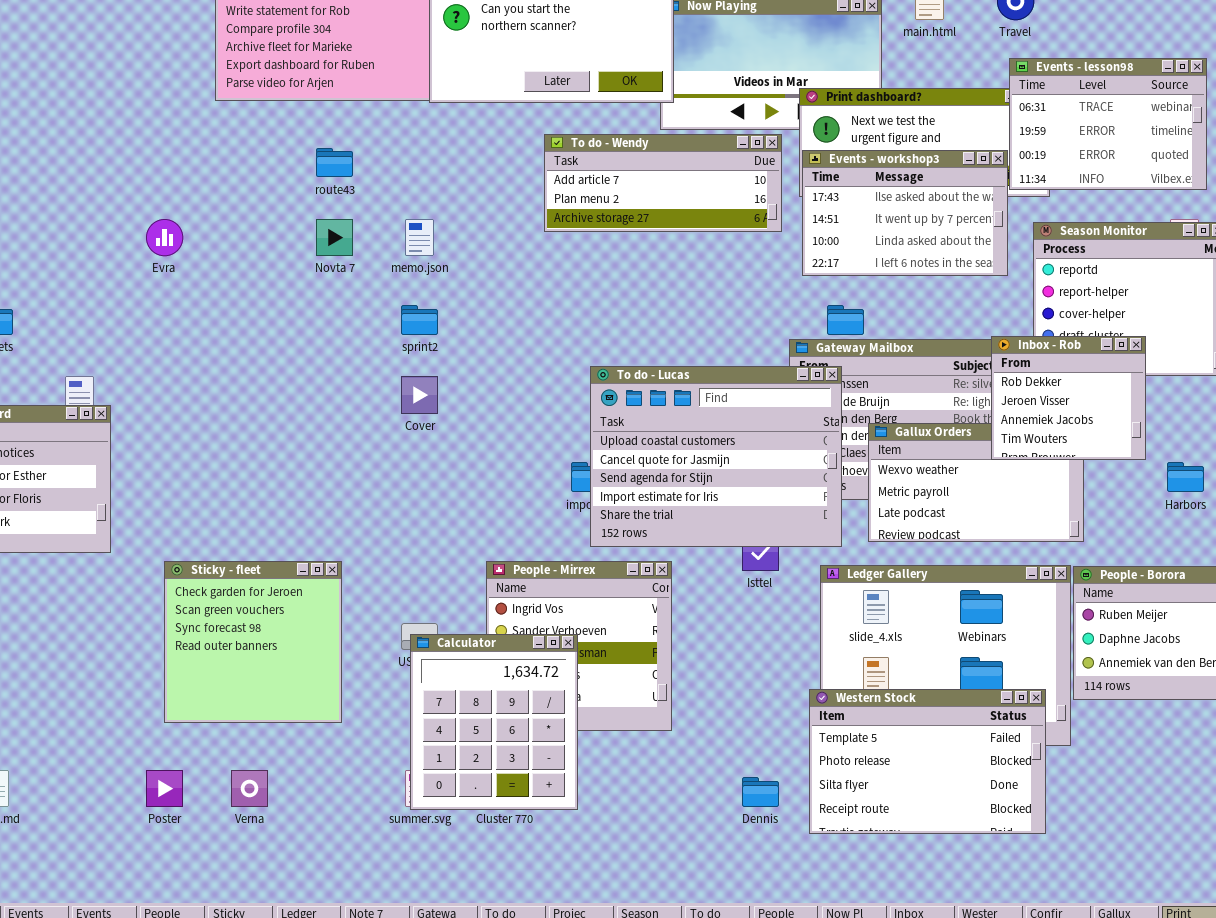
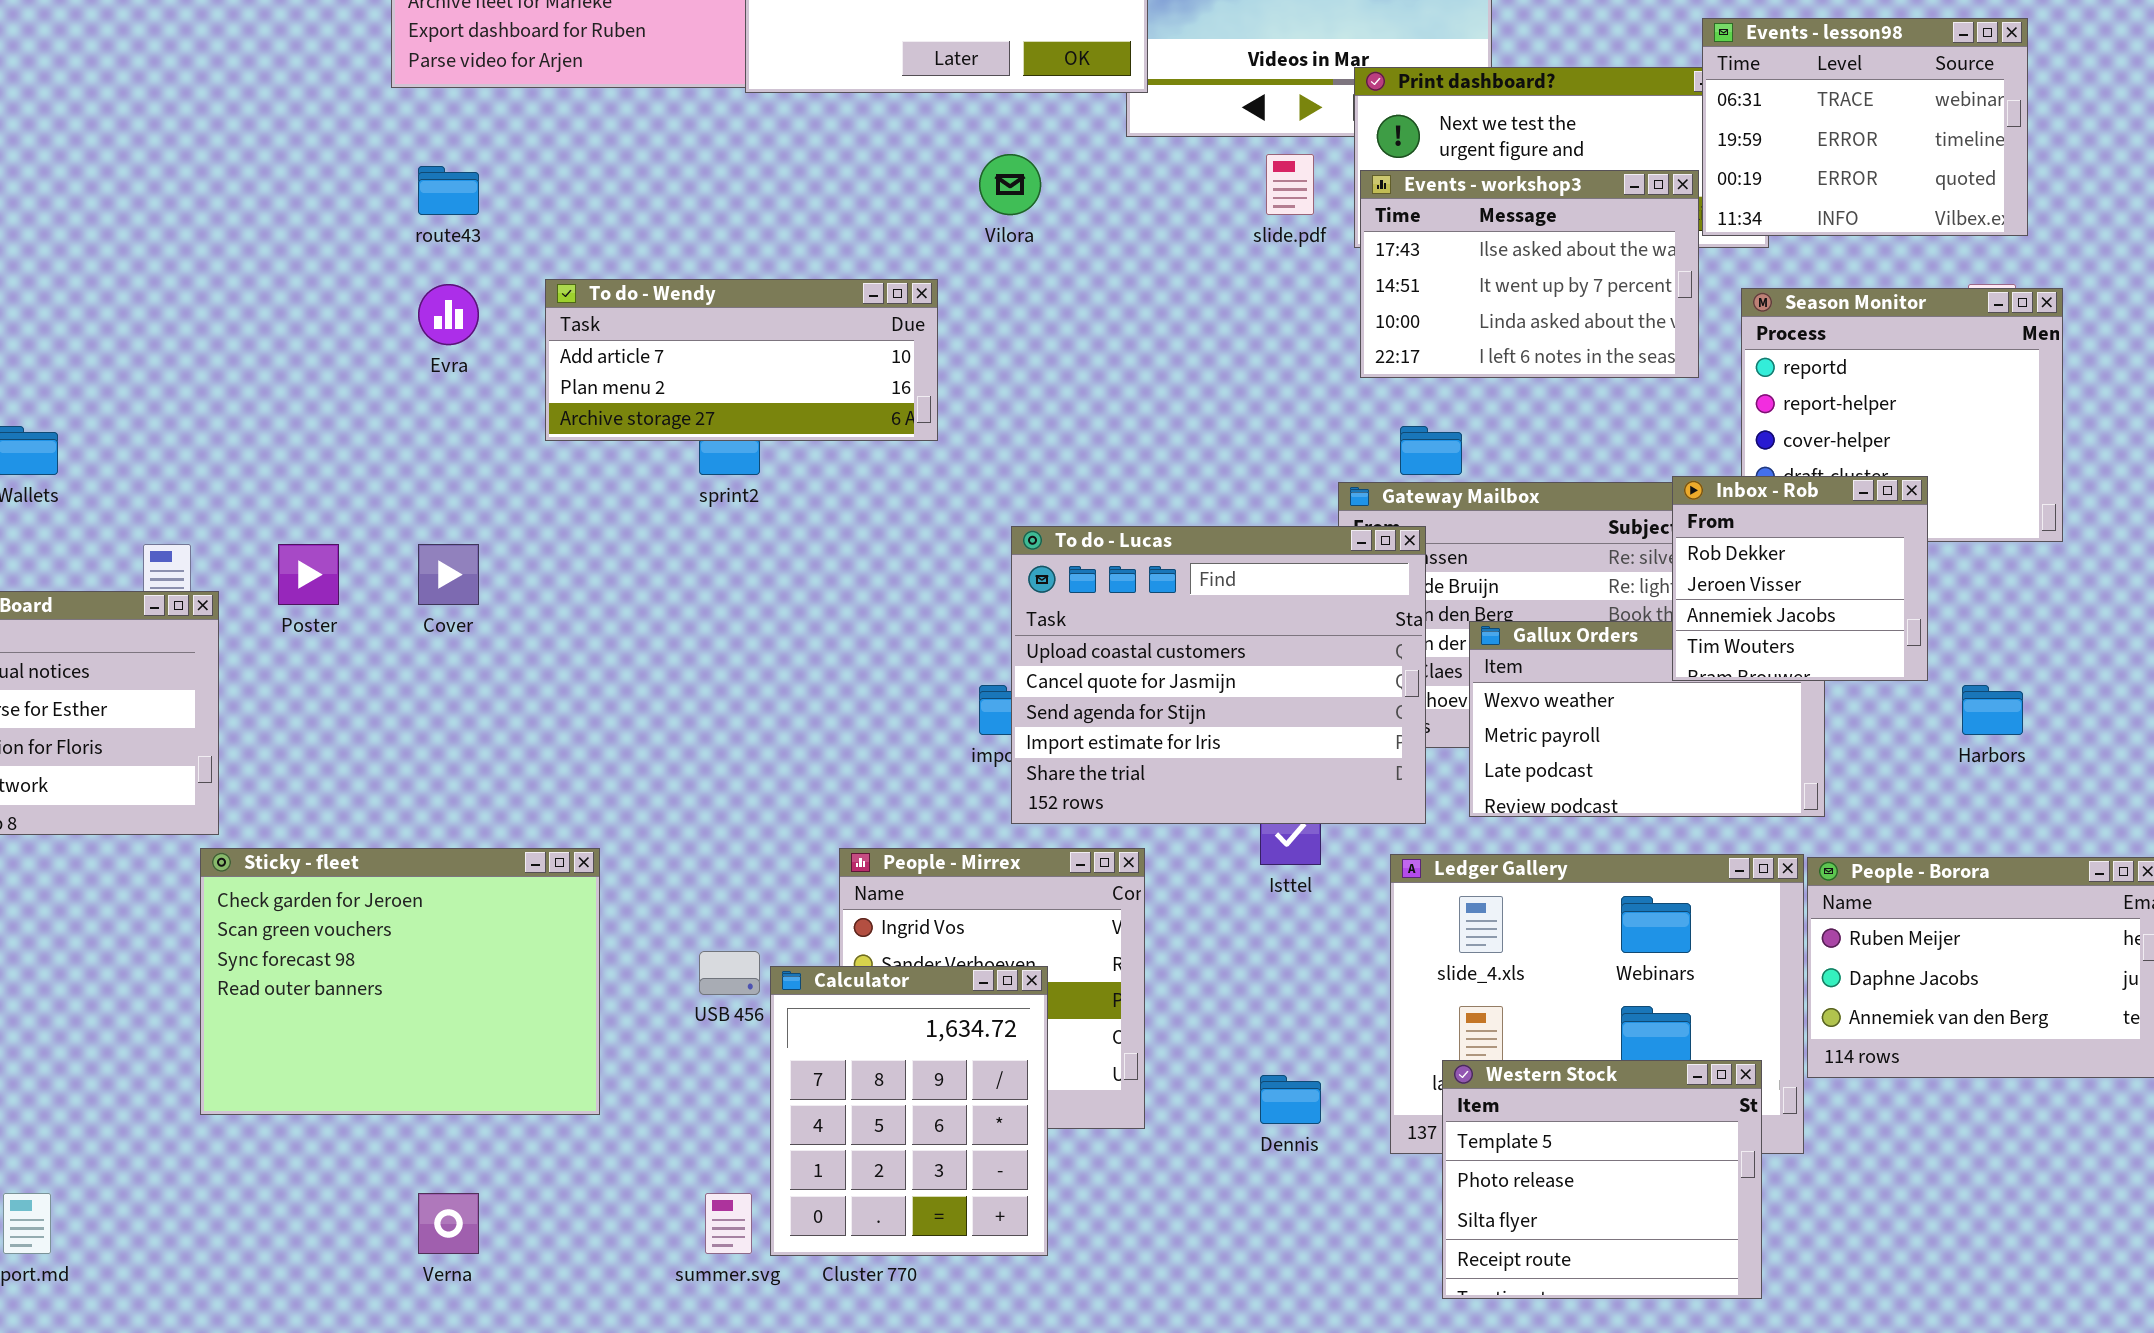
To do - Wendy: [544,134,782,232] -> [545,279,938,441], moved
route43: [316,148,353,177] -> [418,166,479,215], moved
Evra: [146,219,183,256] -> [418,284,479,345], moved
Cover: [401,376,438,414] -> [418,544,479,605], moved
Sticky - fleet: [164,561,342,723] -> [200,848,600,1115], resized
Calculator: [410,634,578,810] -> [770,966,1048,1256], moved
Western Stock: [809,689,1046,834] -> [1442,1060,1762,1299], resized
Poster: [146,770,183,807] -> [278,544,339,605], moved
Dennis: [742,777,779,807] -> [1260,1075,1321,1124], moved

